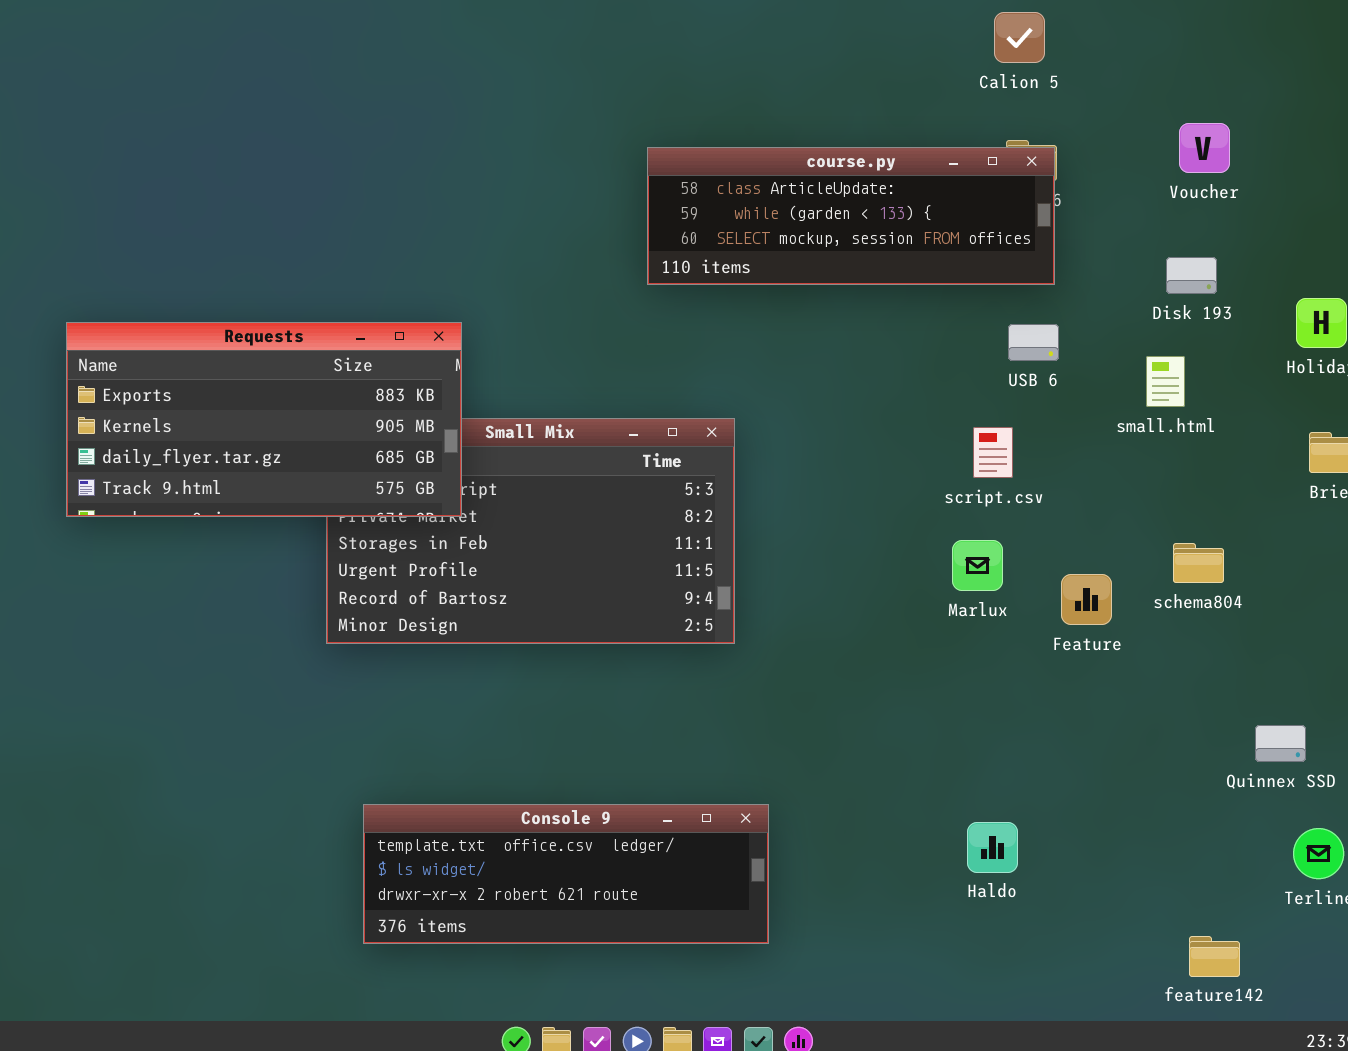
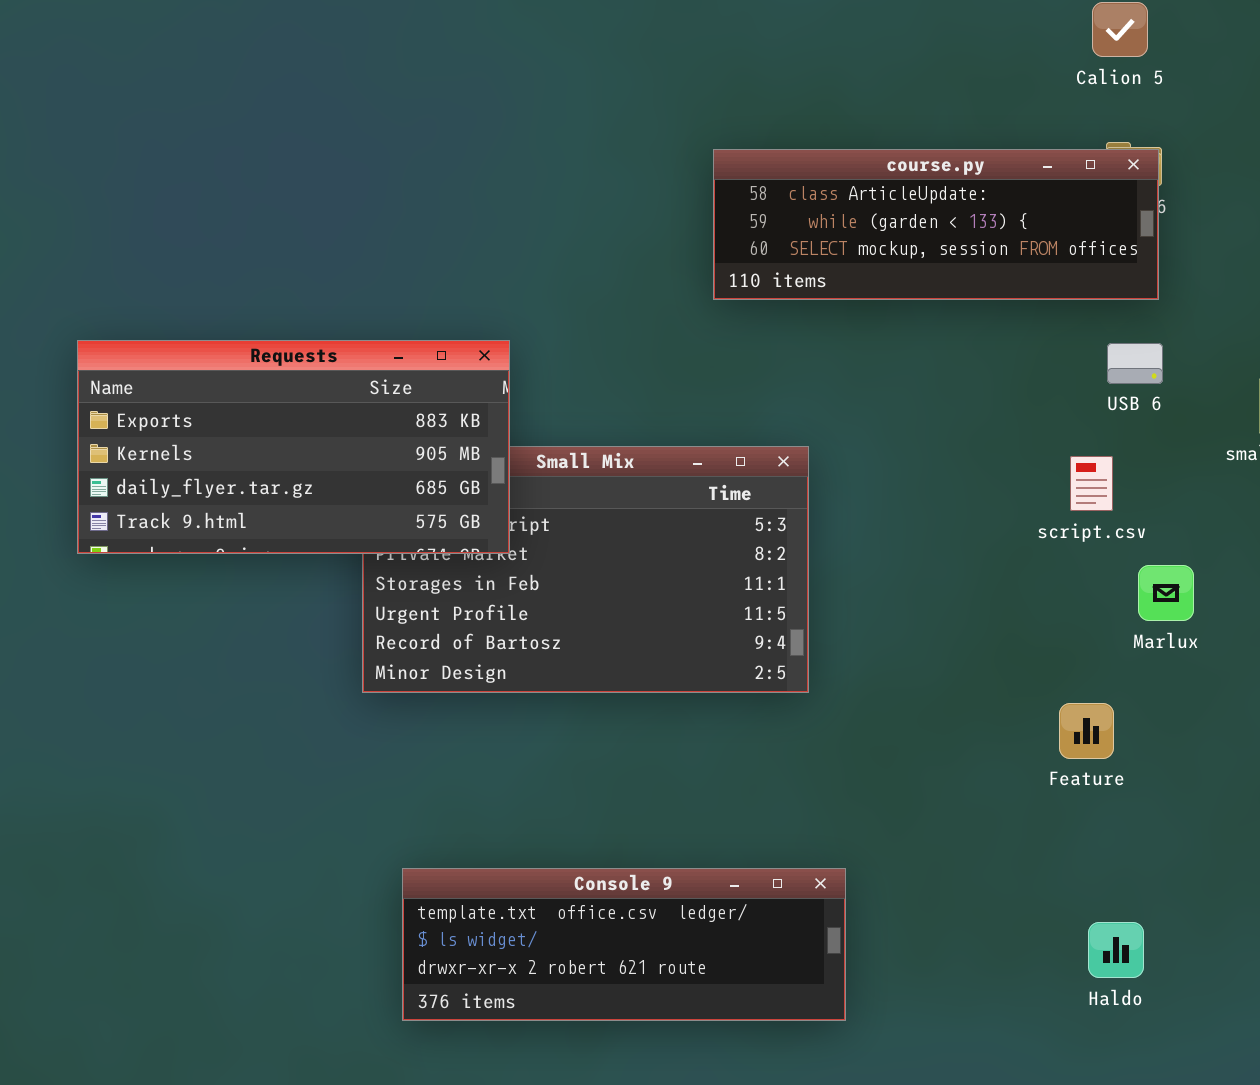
Marlux: [952,540,1003,591] -> [1138,565,1194,621], moved
Feature: [1061,574,1112,625] -> [1059,703,1114,759], moved
Haldo: [967,822,1018,873] -> [1088,922,1144,978], moved

